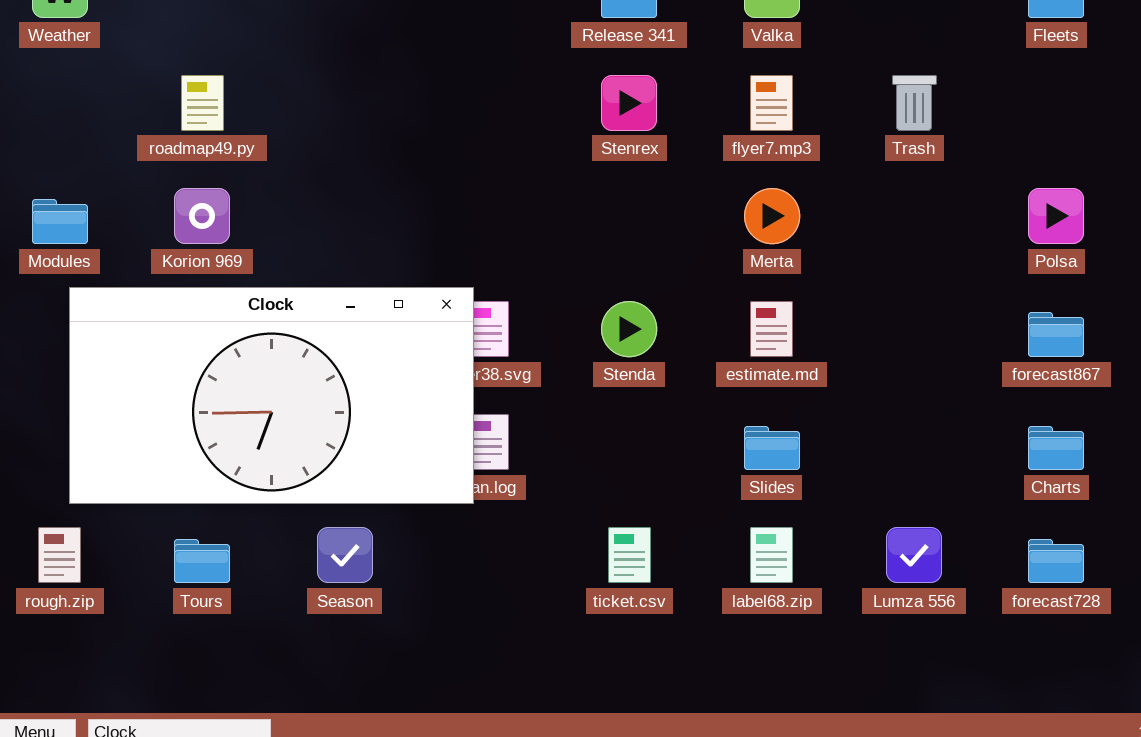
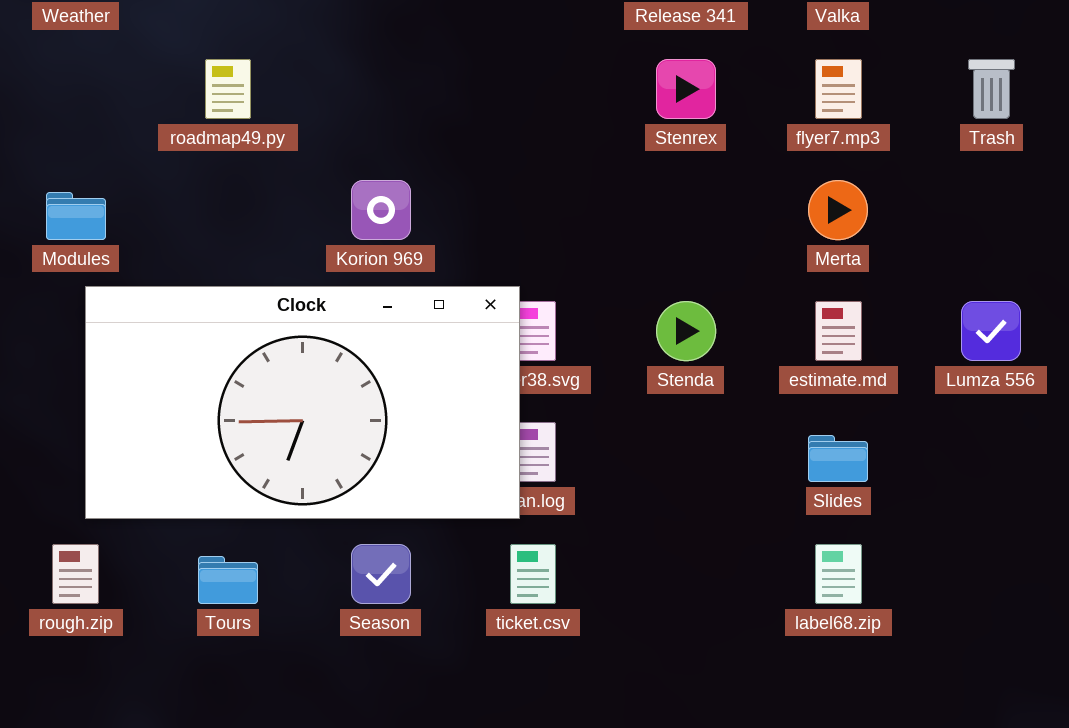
Korion 969: [174,188,230,244] -> [351,180,411,240], moved
ticket.csv: [608,527,651,583] -> [510,544,556,604], moved
Lumza 556: [886,527,942,583] -> [961,301,1021,361], moved

